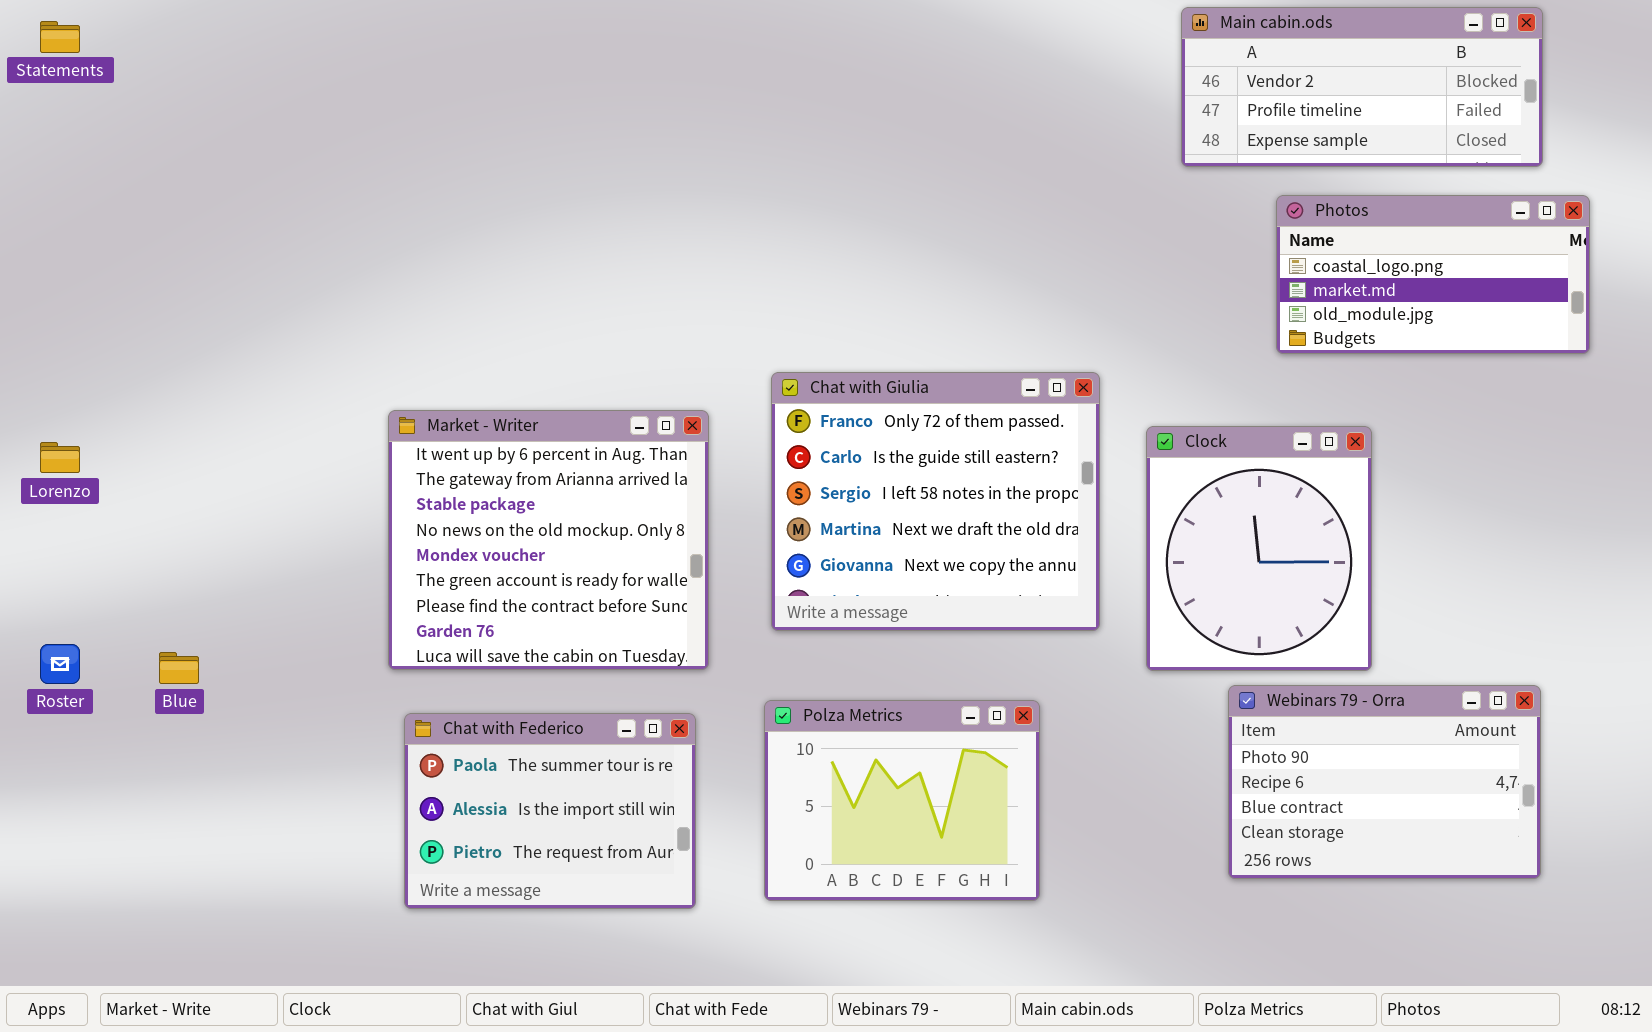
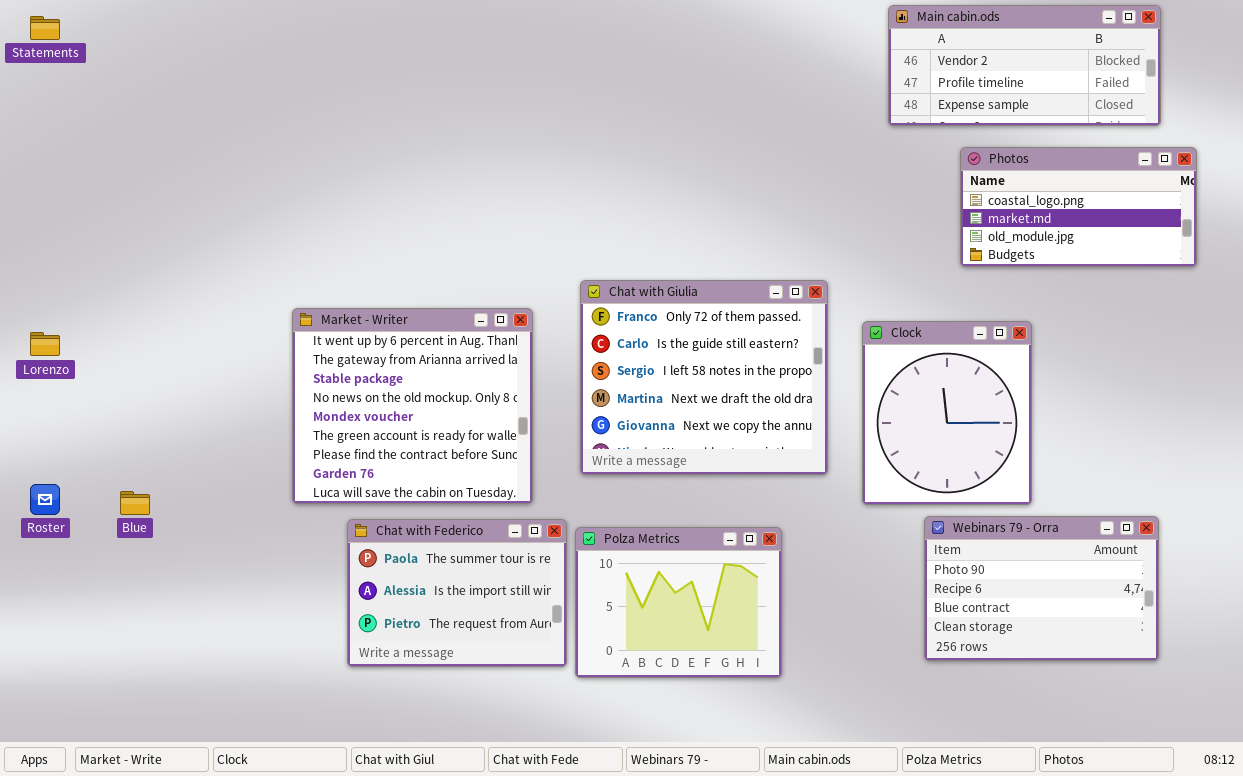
Chat with Federico: [404,713,696,909] -> [347,519,567,667], moved

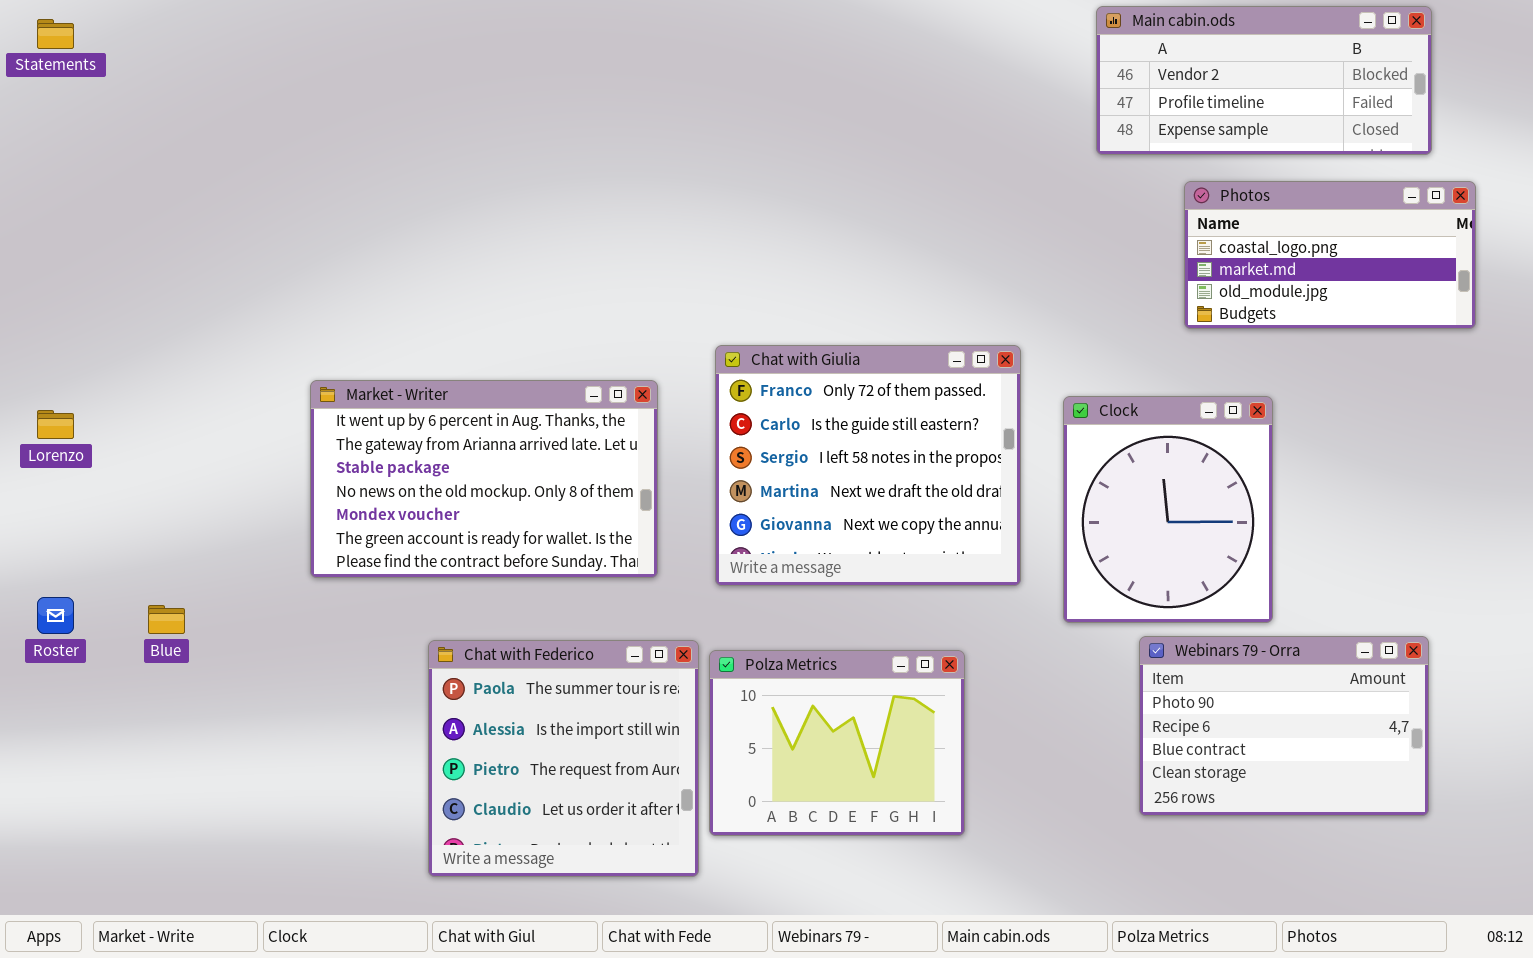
Market - Writer: [292,308,533,504] -> [310,380,658,578], resized
Chat with Federico: [347,519,567,667] -> [428,640,699,877], resized

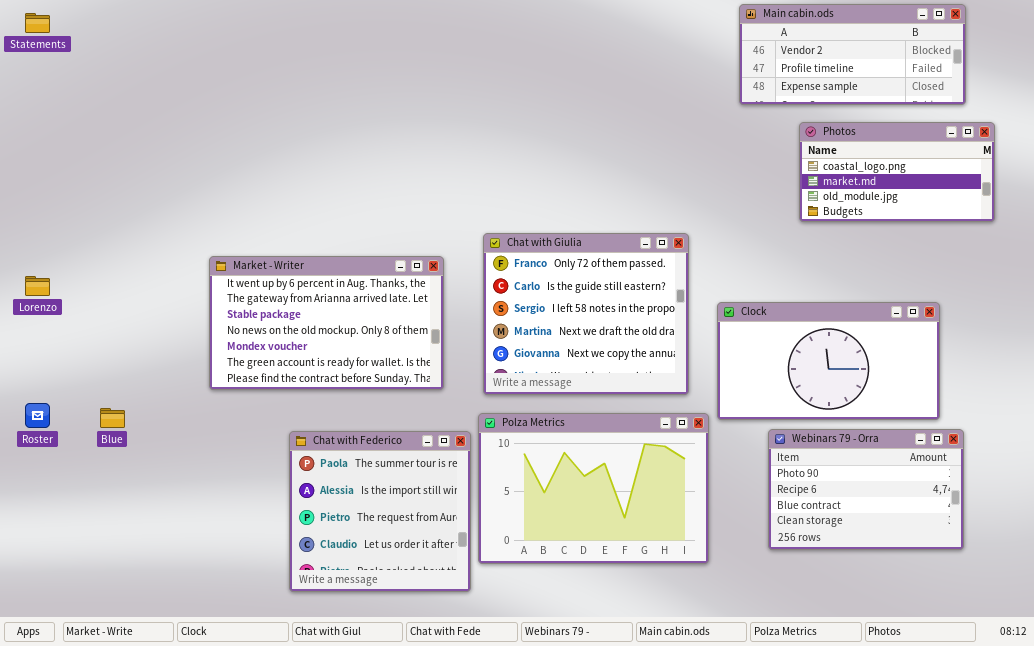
Clock: [1063,396,1273,623] -> [717,302,940,420], resized
Polza Metrics: [709,650,965,836] -> [478,413,709,564], resized

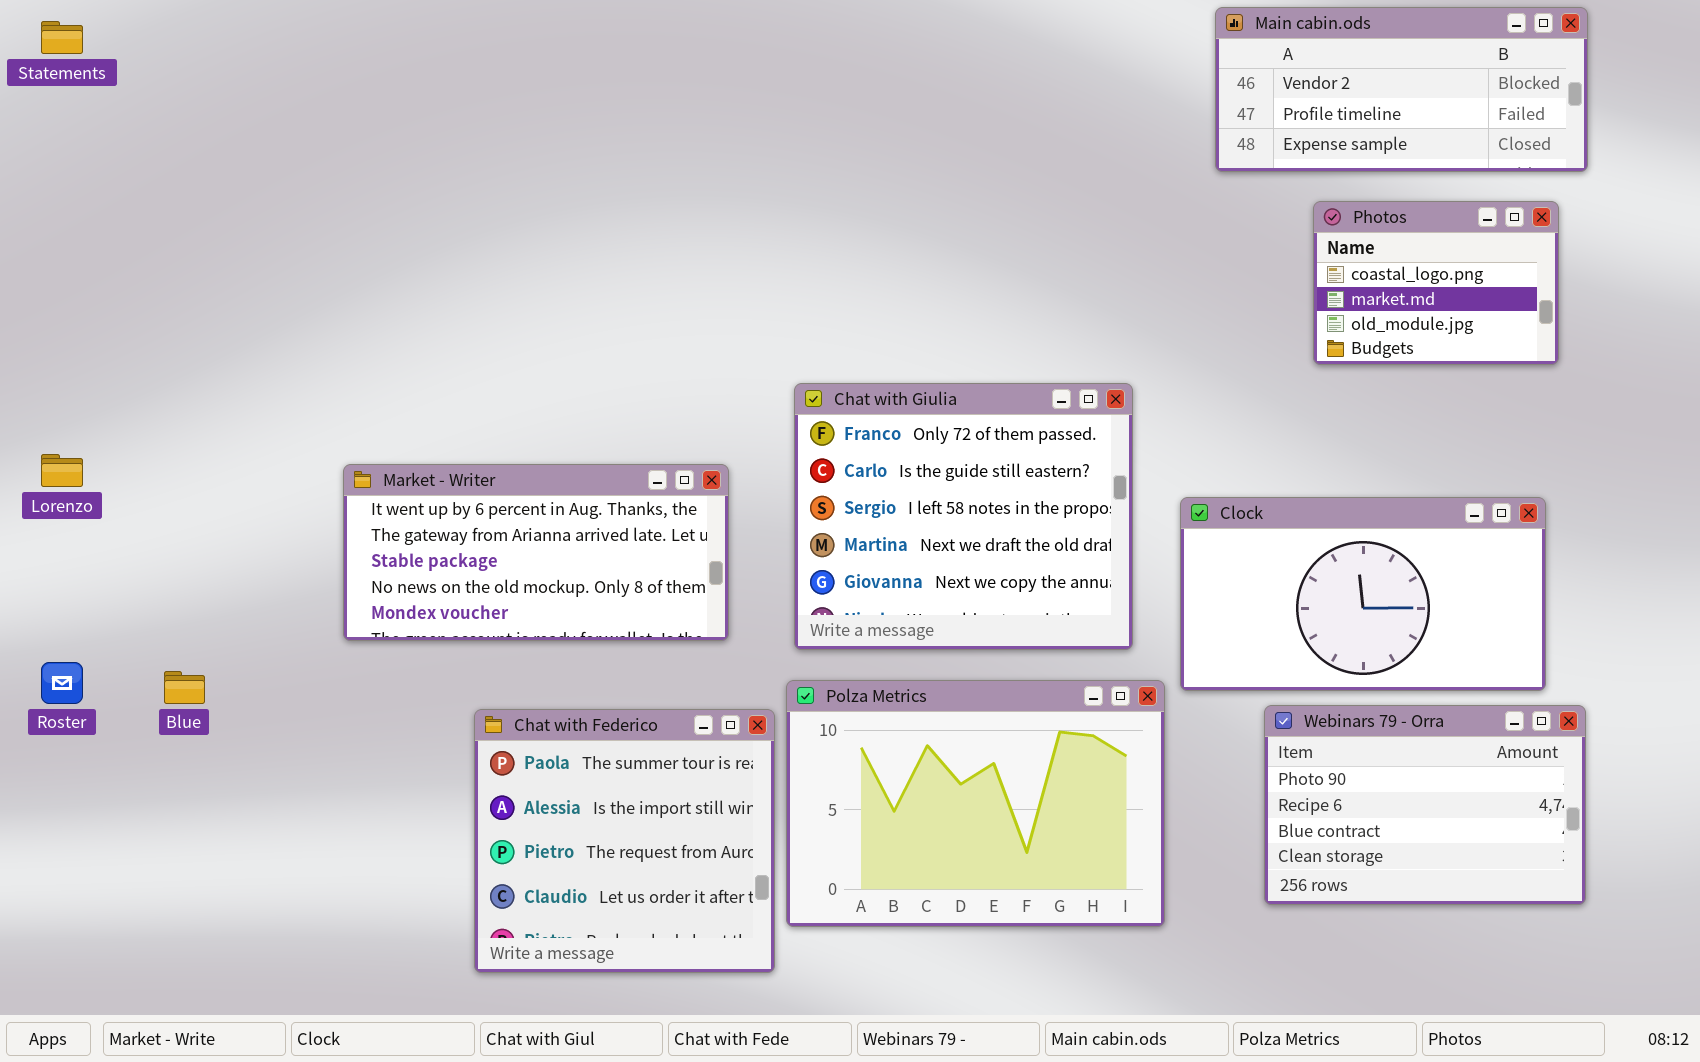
Photos: [799,122,995,222] -> [1313,201,1559,365], resized
Market - Writer: [209,256,444,390] -> [343,464,729,641], resized

